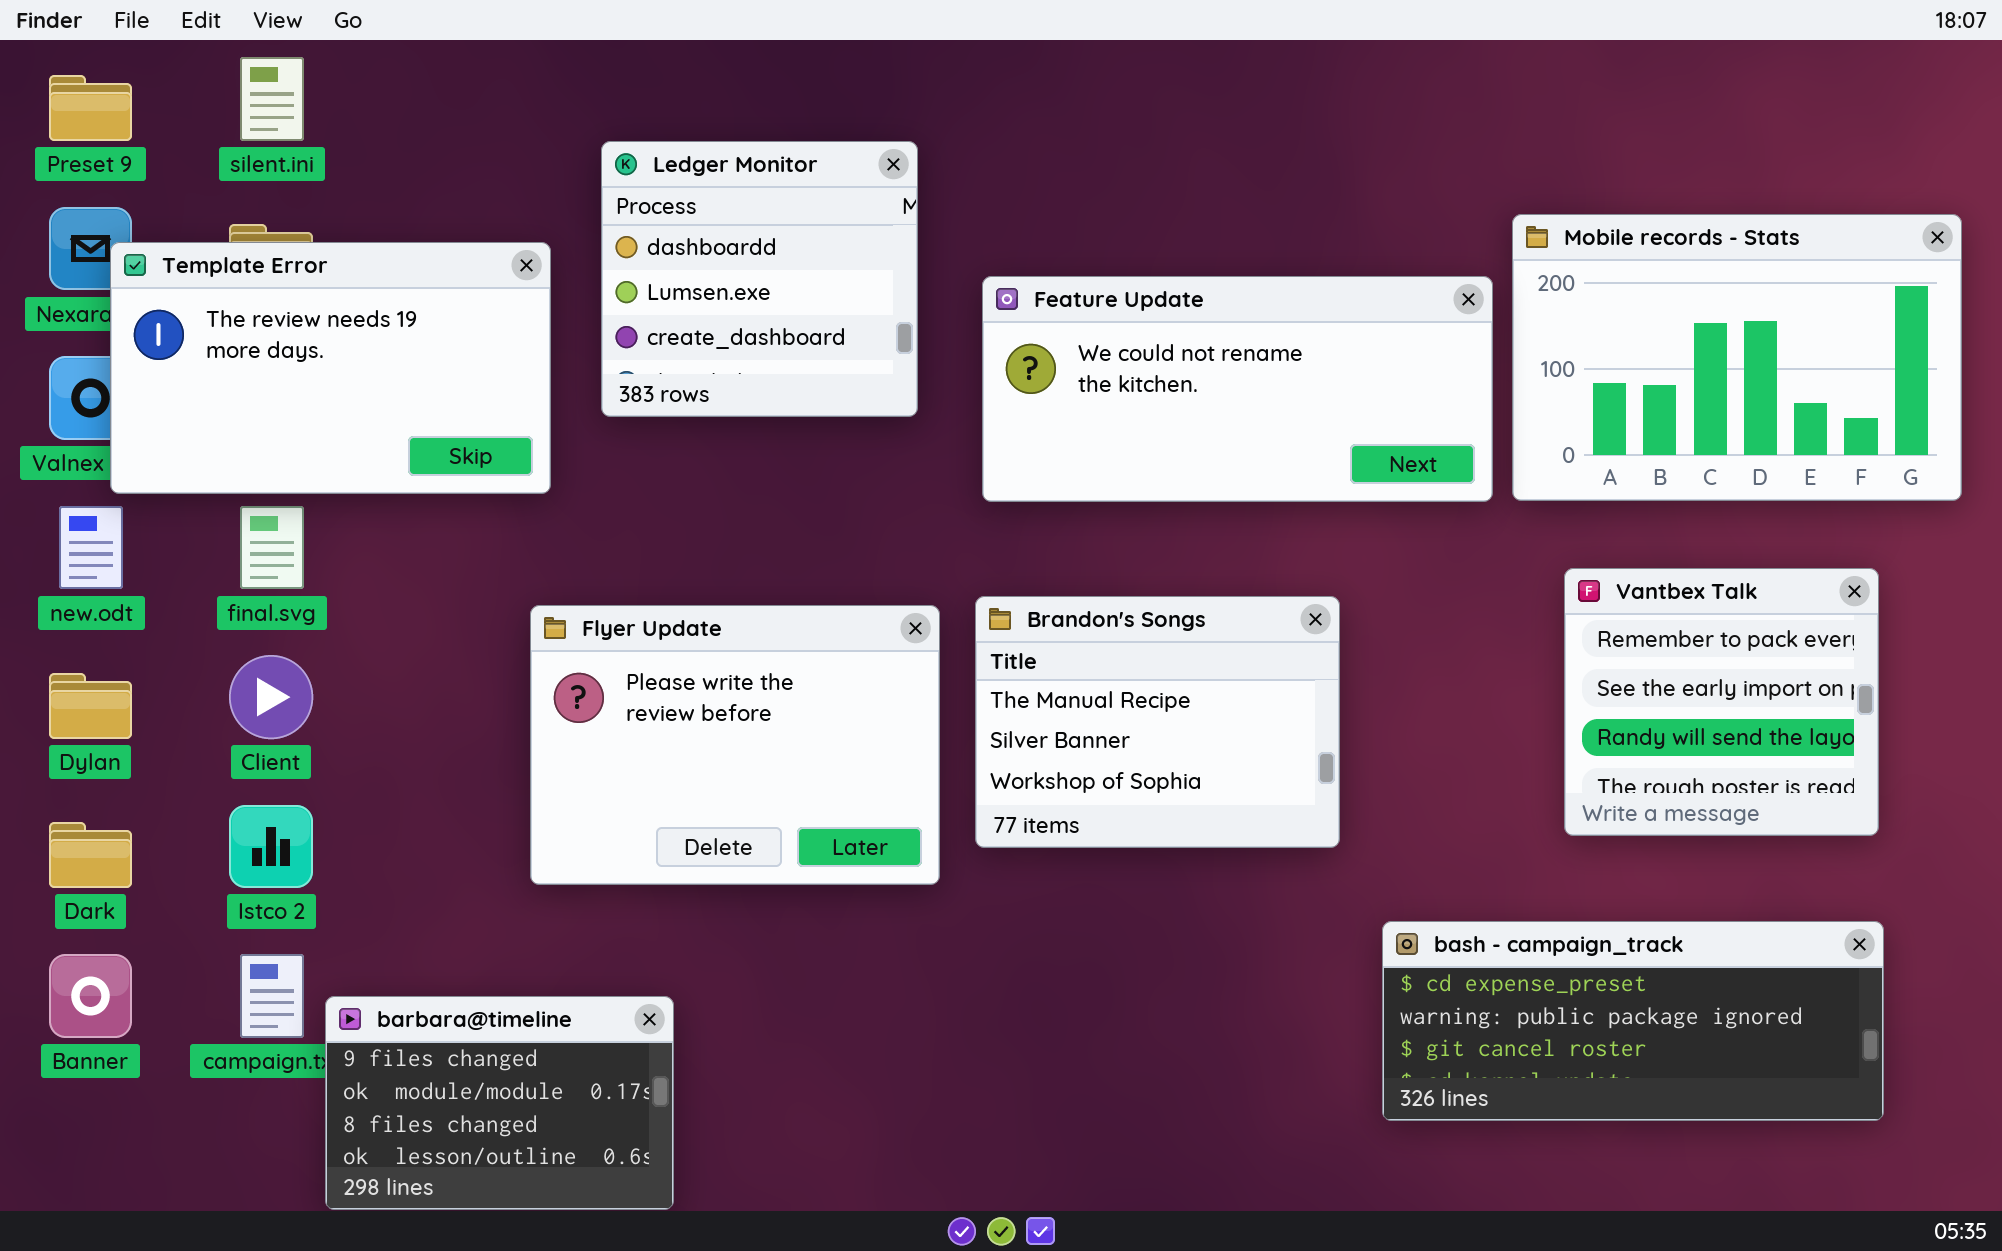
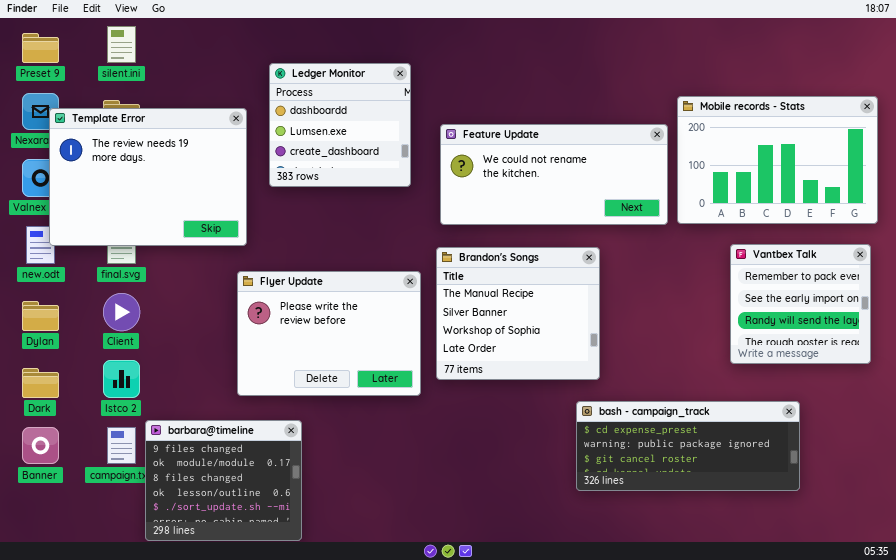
Template Error: [110,242,551,494] -> [49,108,247,246], resized
Vantbex Talk: [1564,568,1879,836] -> [730,244,871,364], moved
Brandon's Songs: [975,596,1340,848] -> [436,247,600,380], resized
bash - campaign_track: [1382,921,1884,1121] -> [576,401,800,491], moved
barbara@timeline: [325,996,674,1210] -> [145,420,302,541], resized

